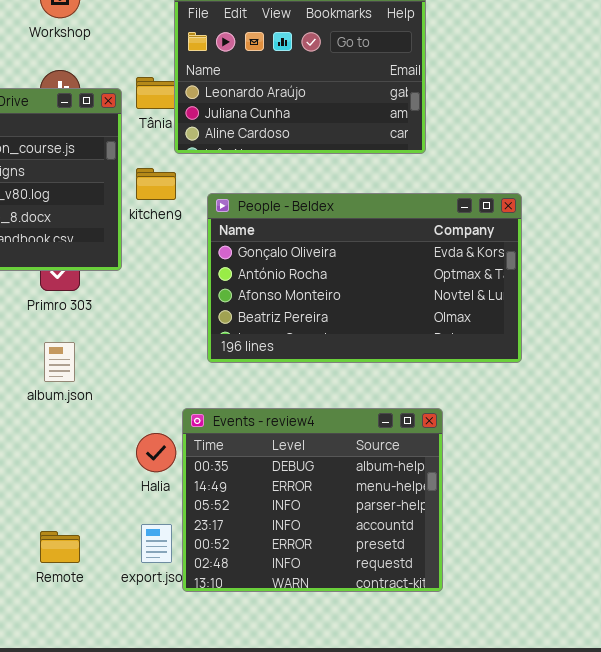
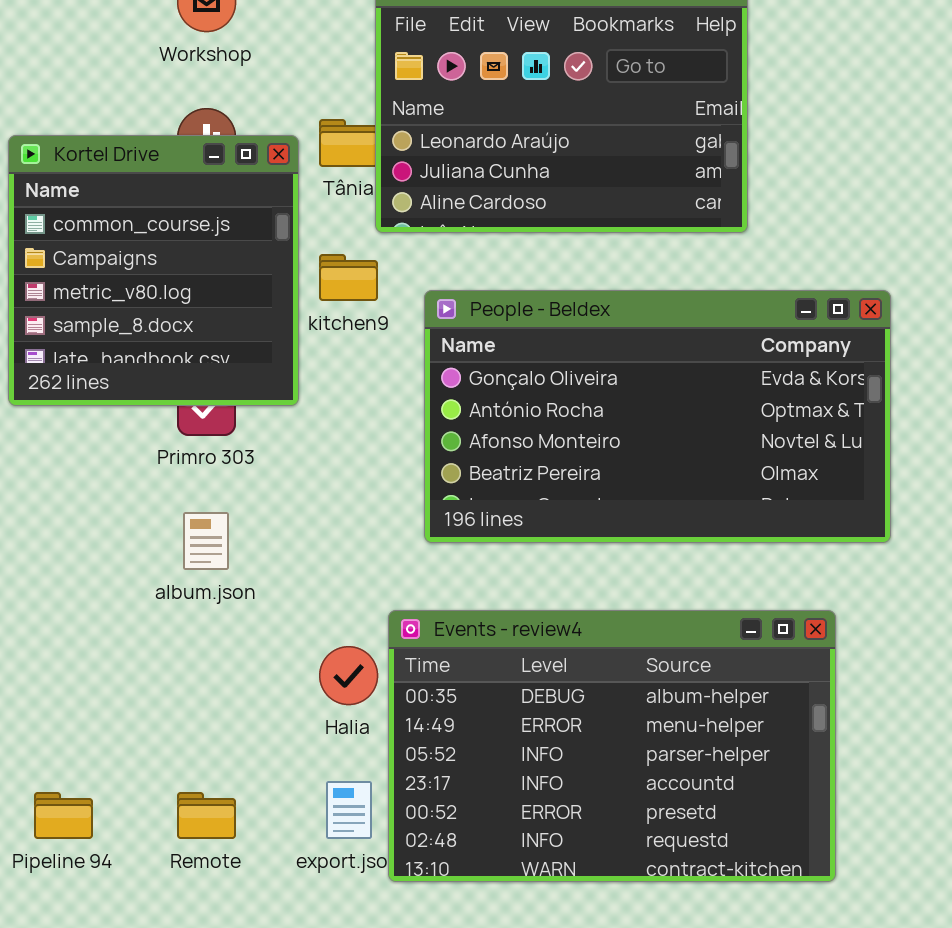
Events - review4: [182,408,443,592] -> [388,610,836,882], resized

